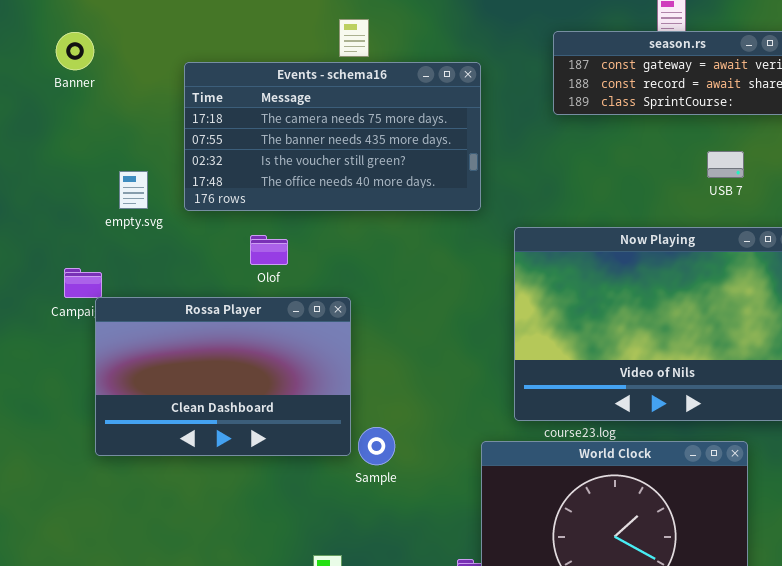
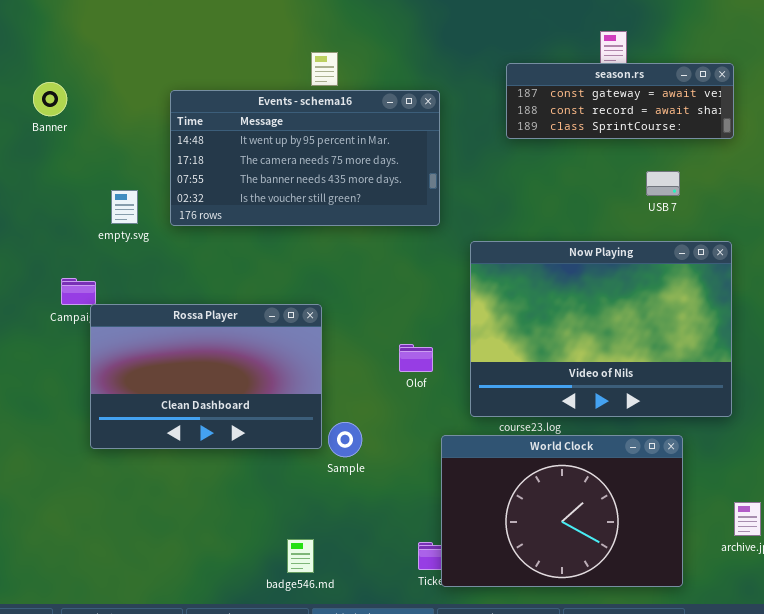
Banner: [56,32,94,70] -> [33,82,67,116], moved
Events - schema16: [184,62,481,211] -> [170,90,440,226], scrolled up 1 row
Olof: [250,235,288,265] -> [399,344,433,372], moved

